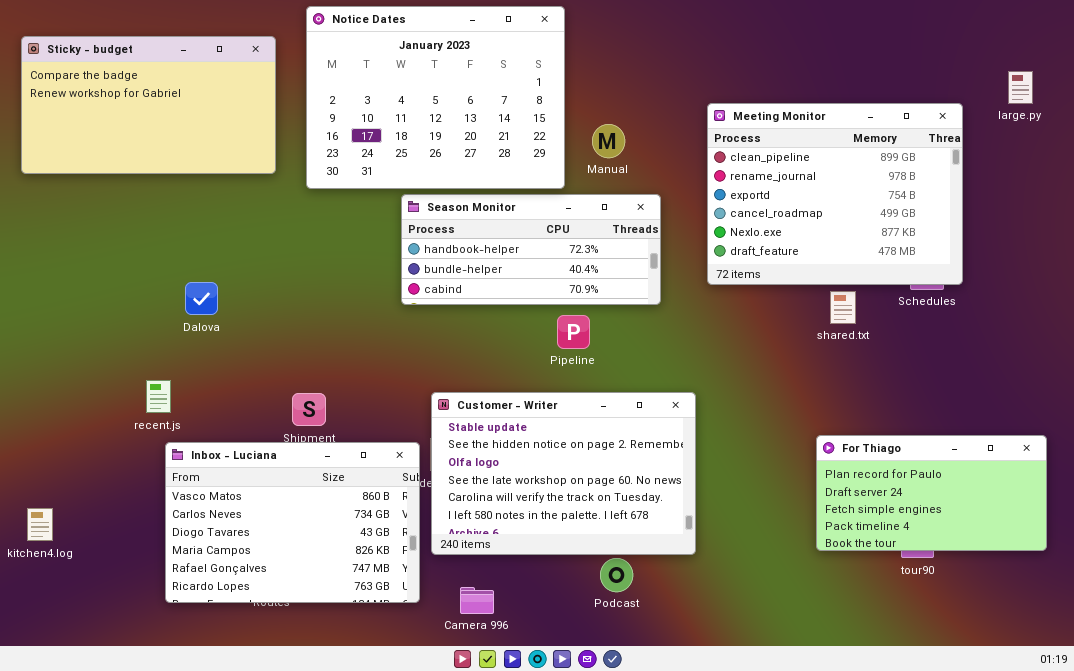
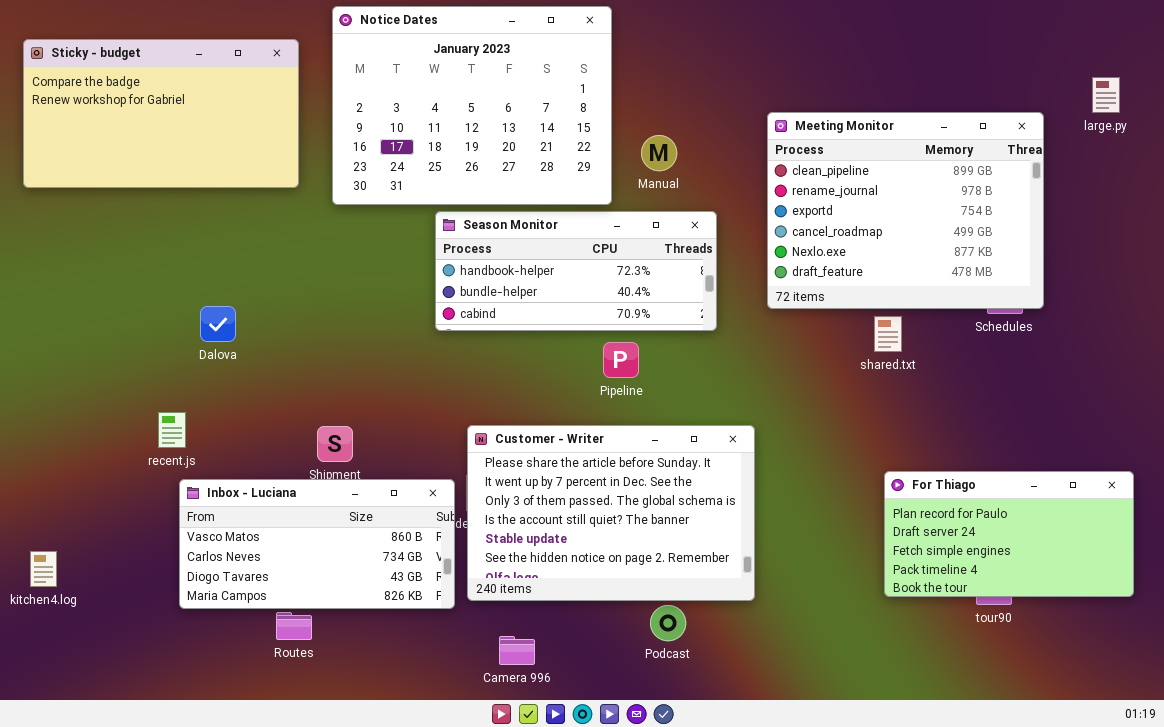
shared.txt: [830,291,856,324] -> [874,316,902,352], moved
Customer - Writer: [431,392,696,555] -> [467,425,755,601], scrolled up 4 rows
Inbox - Luciana: [165,442,420,603] -> [179,479,455,609], resized

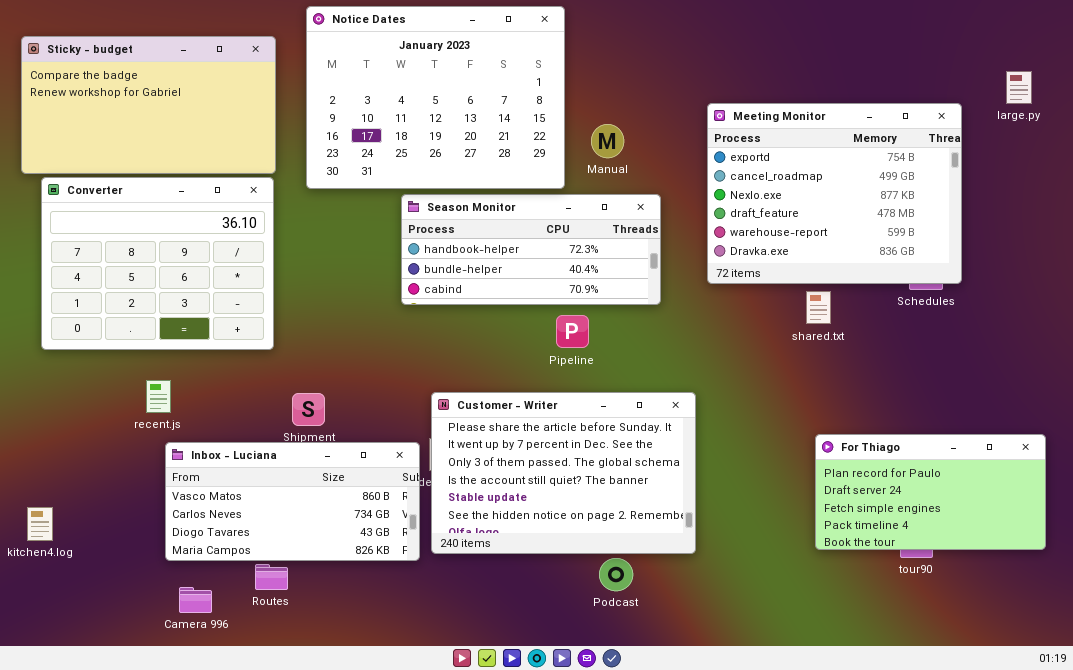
Meeting Monitor: [767,112,1044,309] -> [707,103,962,284], scrolled down 2 rows
Converter: none -> [41,177,274,350], opened
Camera 996: [499,636,535,665] -> [179,587,212,613], moved

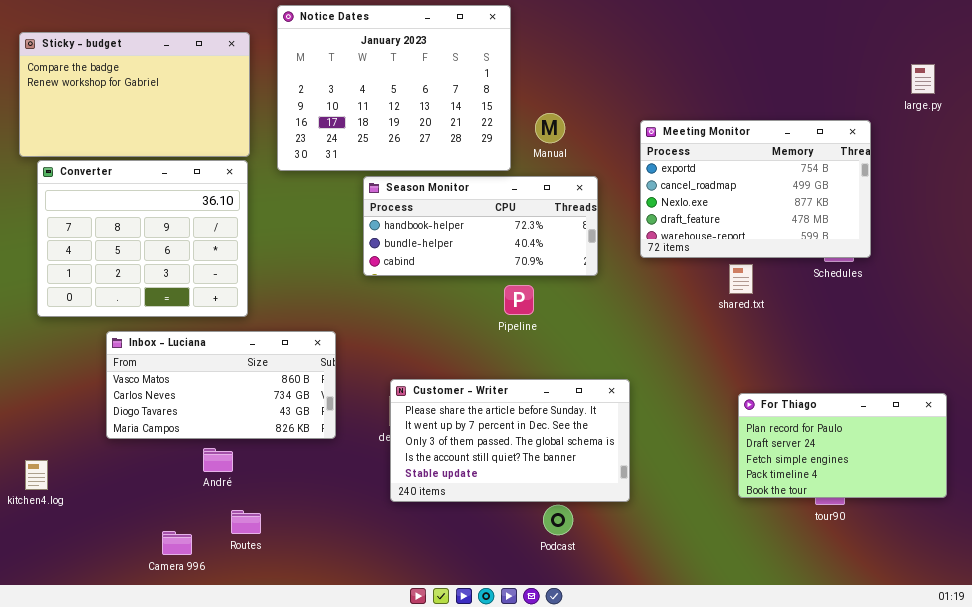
Meeting Monitor: [707,103,962,284] -> [640,120,871,258], resized
Customer - Writer: [431,392,696,554] -> [390,379,630,502], resized
Inbox - Luciana: [165,442,420,561] -> [106,331,336,439], moved

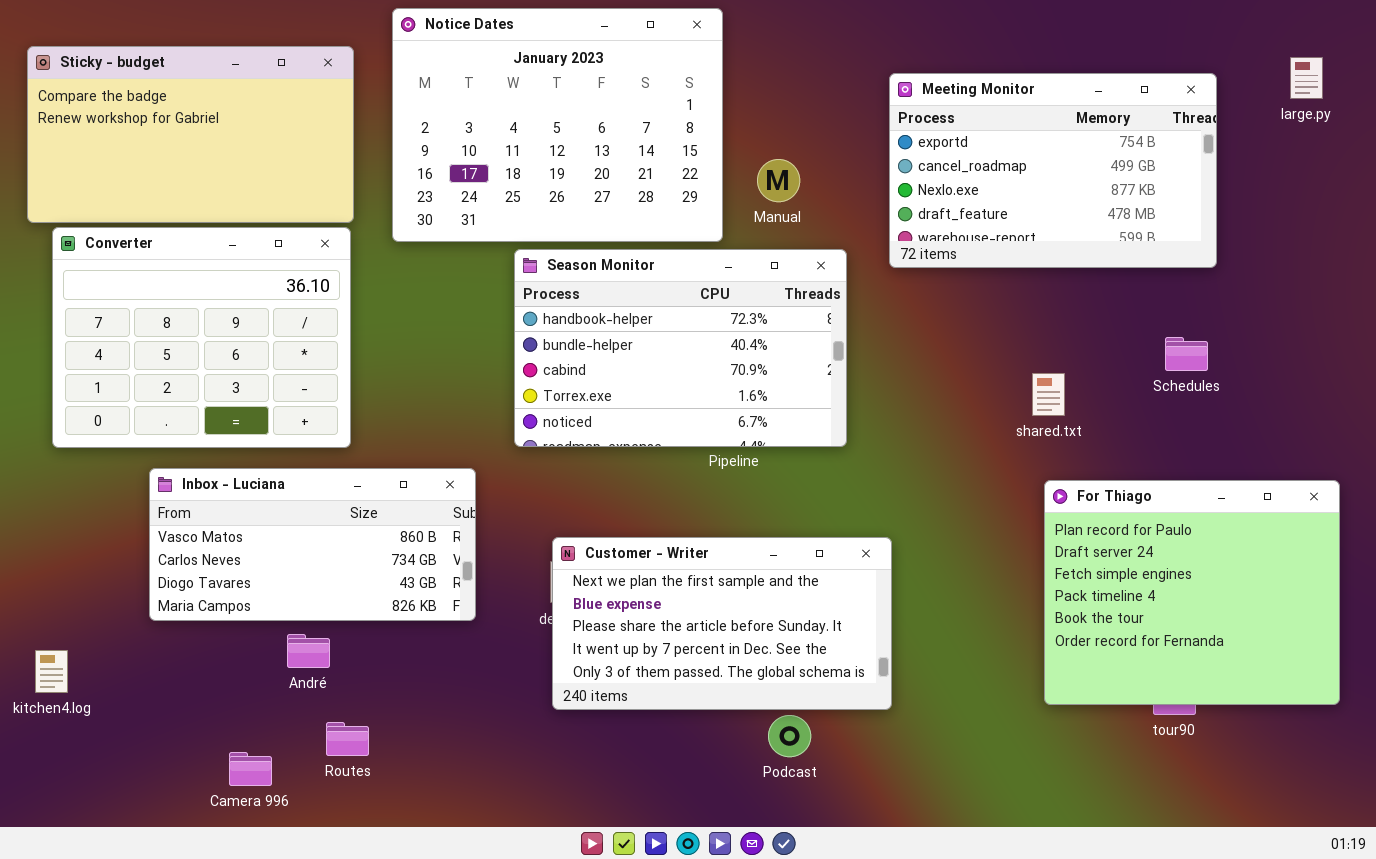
large.py: [911,64,935,94] -> [1290,57,1323,99], moved
Meeting Monitor: [640,120,871,258] -> [889,73,1217,268], moved
Season Monitor: [363,176,598,276] -> [514,249,847,447], resized
Customer - Writer: [390,379,630,502] -> [552,537,892,710], scrolled up 2 rows
For Thiago: [738,393,947,498] -> [1044,480,1340,705], resized

